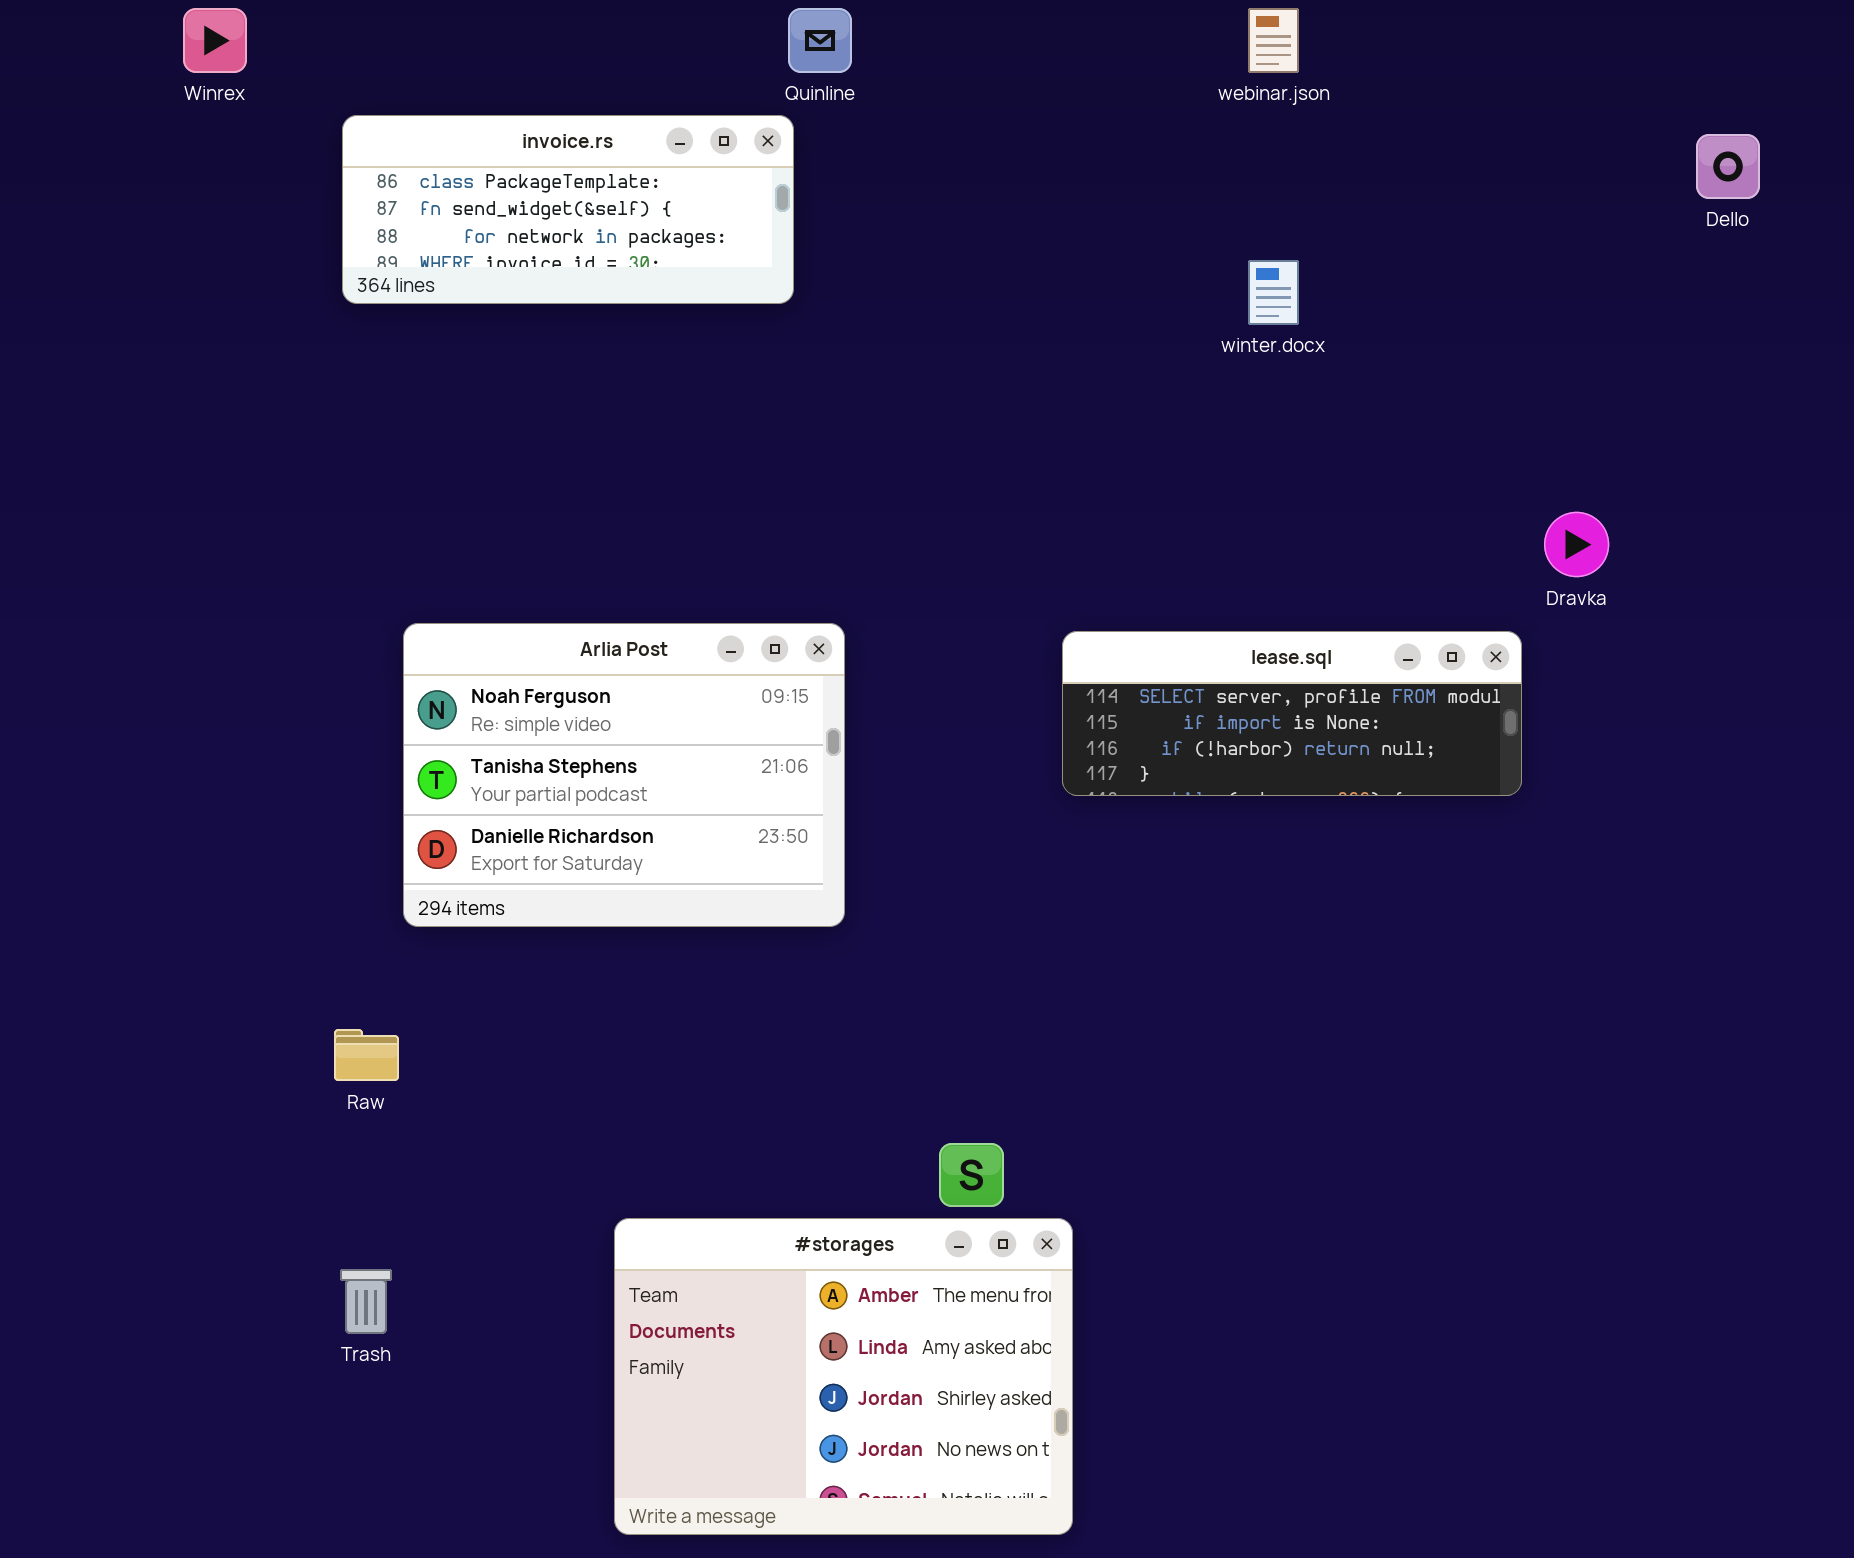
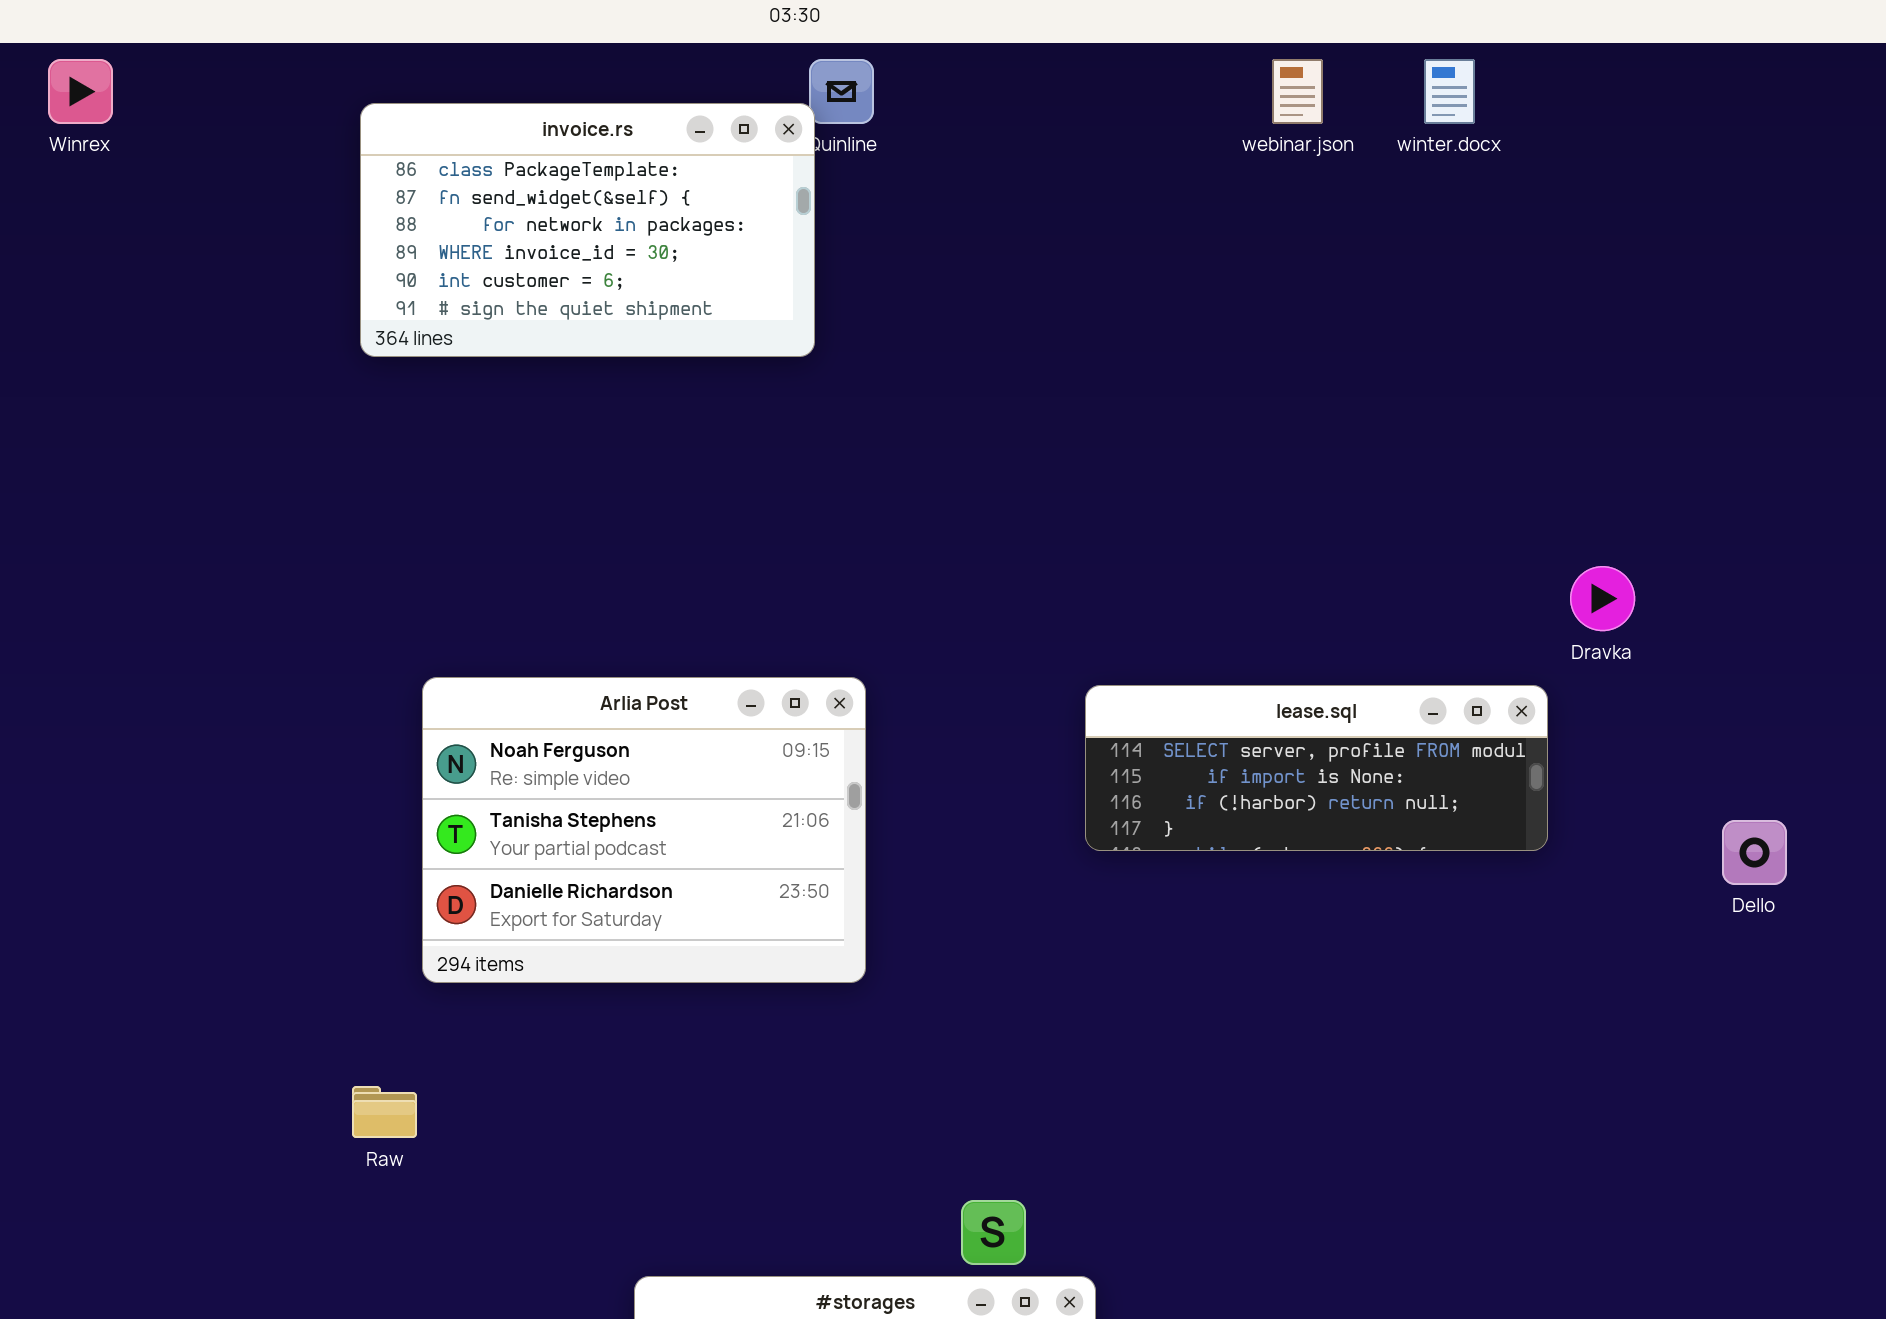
Winrex: [183,8,247,73] -> [48,59,113,124], moved
invoice.rs: [342,115,794,304] -> [360,103,815,357], resized
Dello: [1696,134,1760,199] -> [1722,820,1787,885], moved
winter.docx: [1248,260,1299,325] -> [1424,59,1475,124], moved

